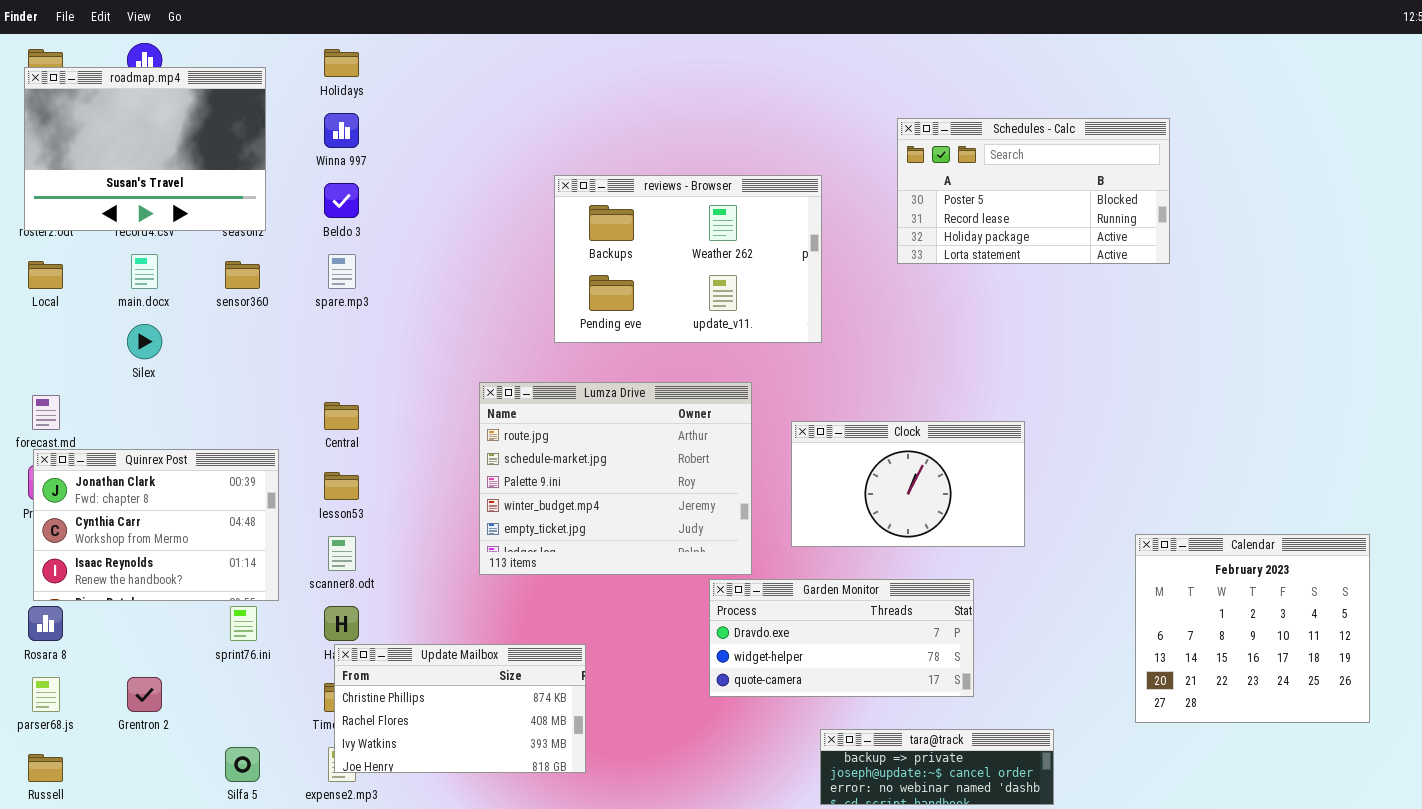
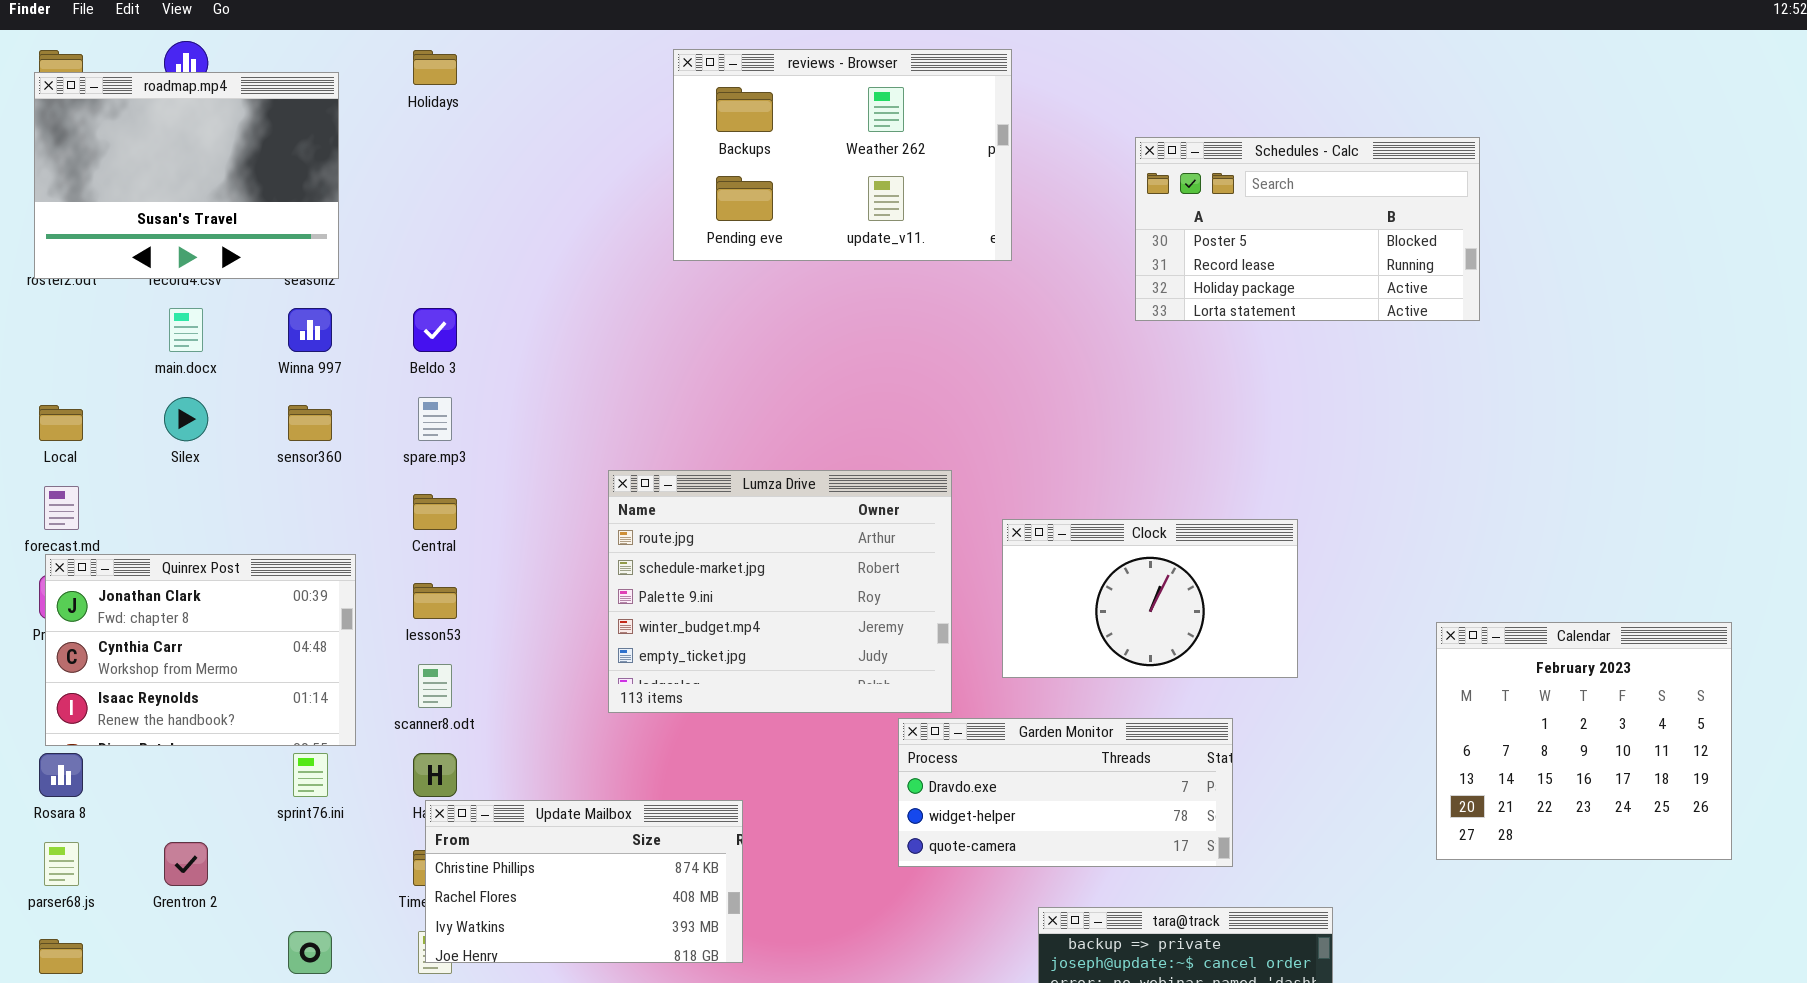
Winna 997: [324,113,359,148] -> [288,308,332,352], moved
reviews - Browser: [554,175,822,343] -> [673,49,1012,261], moved
Beldo 3: [324,183,359,218] -> [413,308,457,352], moved
spare.mp3: [328,254,356,289] -> [418,397,452,441], moved
Local: [28,261,63,289] -> [39,405,83,441], moved
sensor360: [225,261,260,289] -> [288,405,332,441], moved
Calendar: [1135,534,1370,723] -> [1436,622,1732,860], moved

